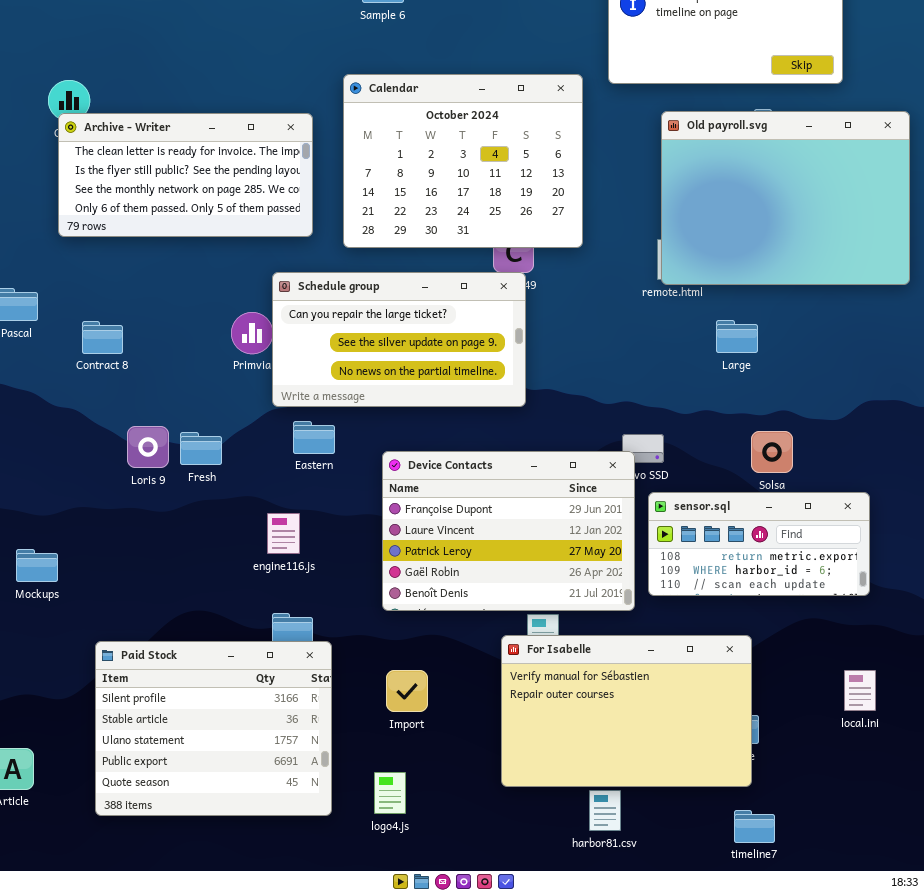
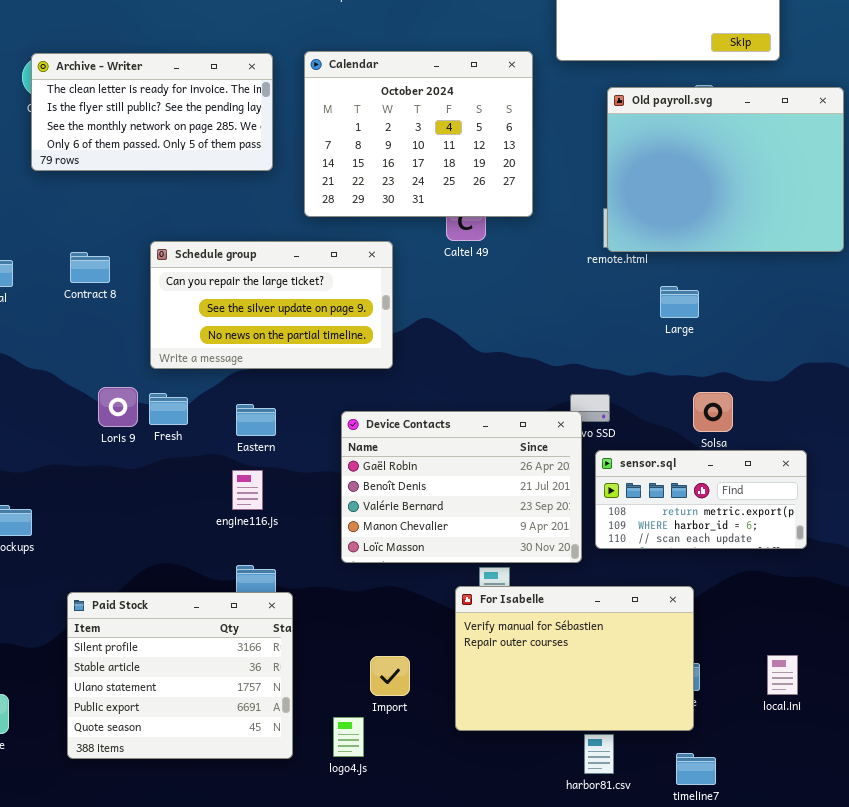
Archive - Writer: [58,113,313,237] -> [31,53,273,171], moved
Schedule group: [272,272,526,407] -> [150,241,393,369], moved
Contract 8: [82,321,123,354] -> [70,252,110,283], moved
Eastern: [293,421,335,454] -> [236,404,276,436], moved
Device Contacts: [382,451,635,611] -> [341,411,582,563], scrolled down 3 rows
local.ini: [844,670,876,711] -> [767,655,798,695], moved
Import: [386,670,428,712] -> [370,656,410,696], moved
harbor81.csv: [589,790,621,831] -> [584,734,614,774], moved

